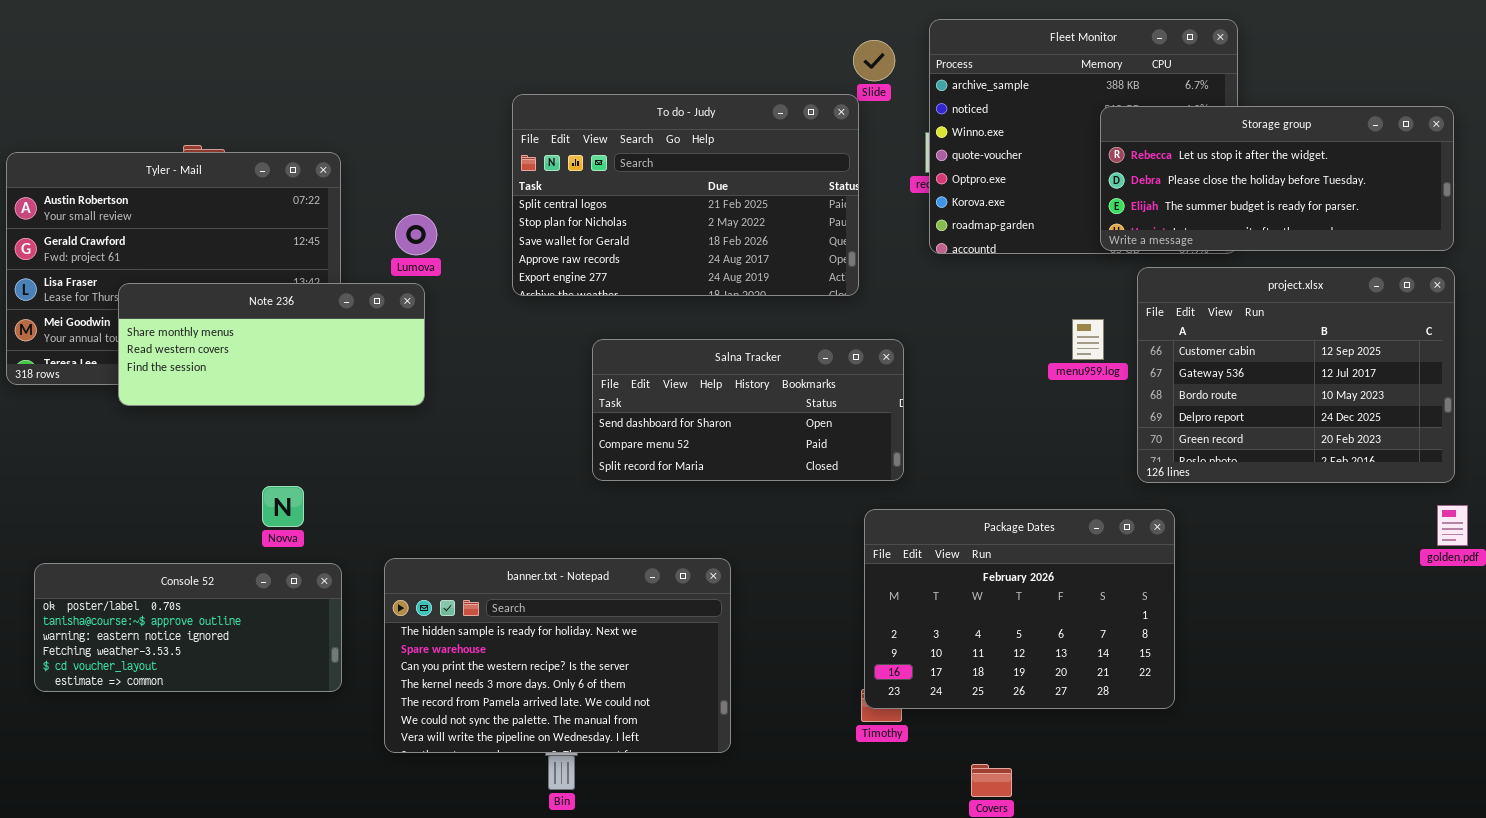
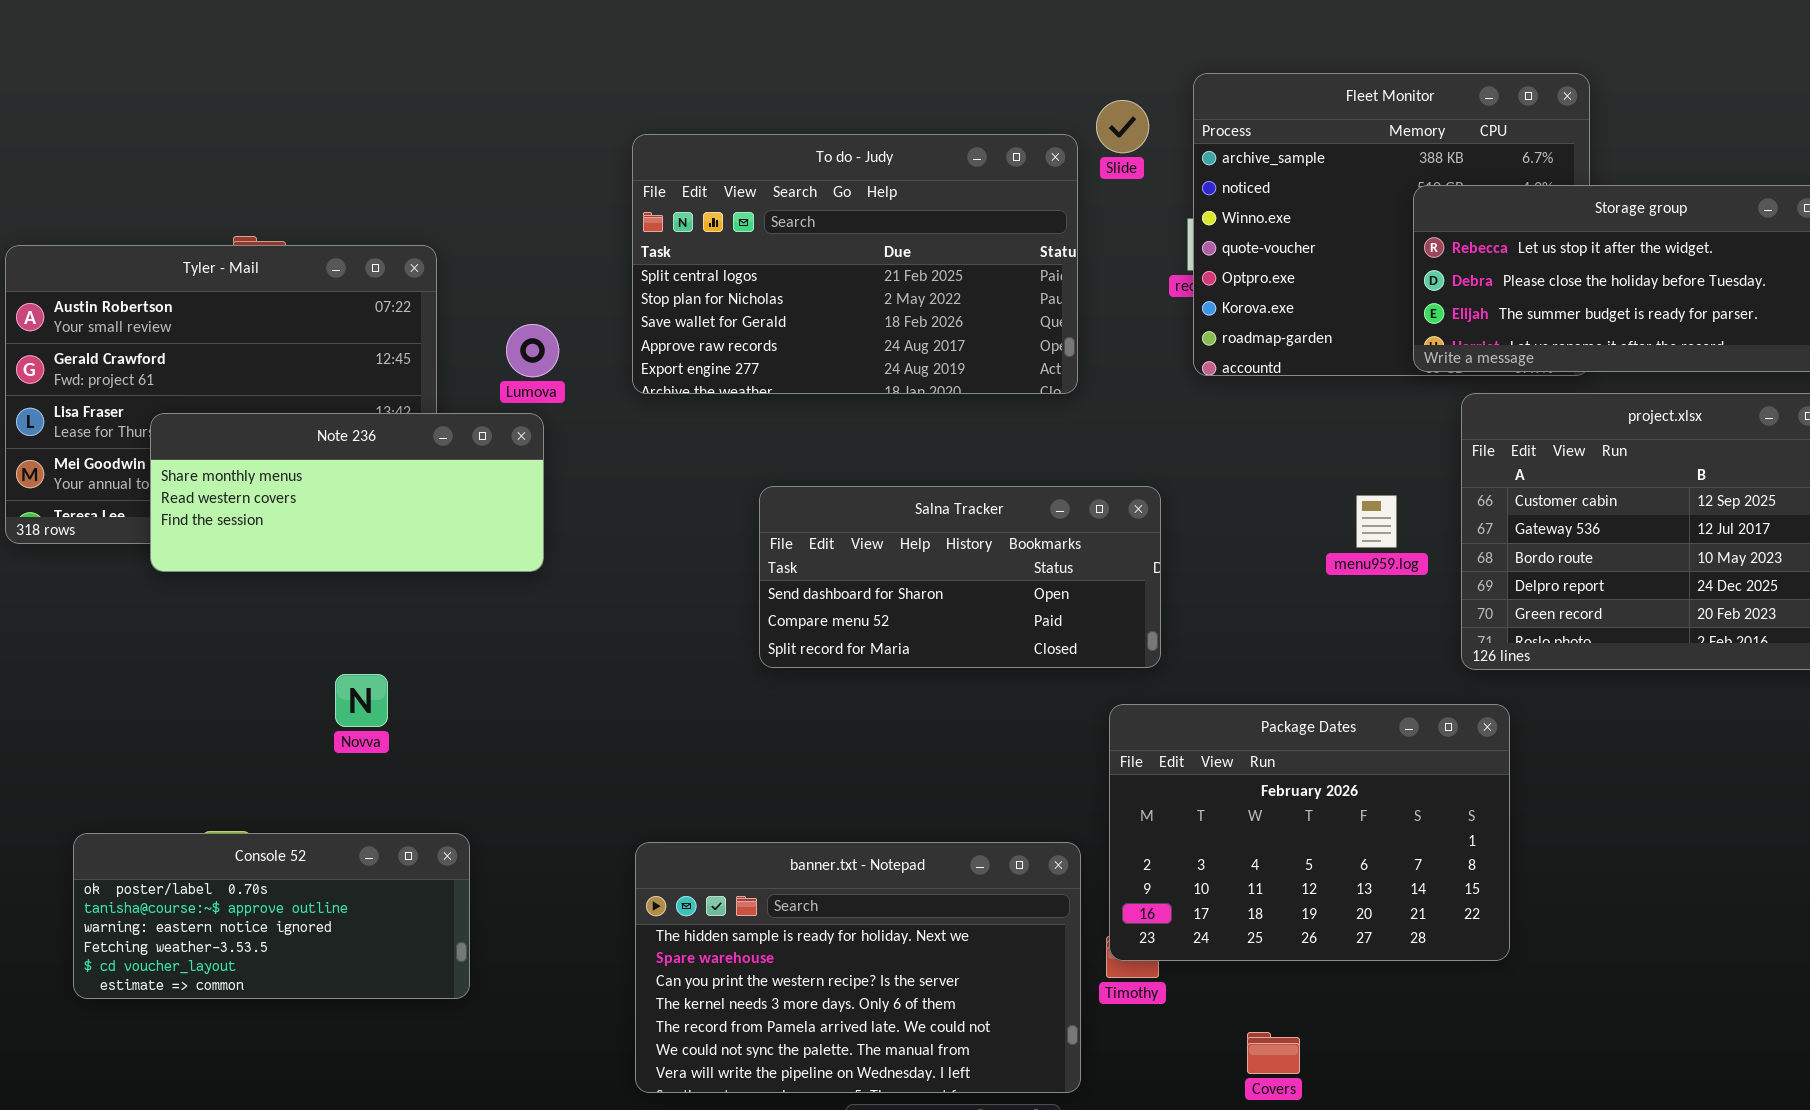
To do - Judy: [512,94,859,296] -> [632,134,1078,394], moved
menu959.log: [1072,319,1104,360] -> [1356,495,1397,548], moved
banner.txt - Notepad: [384,558,731,753] -> [635,842,1081,1093], moved
Console 52: [34,563,342,692] -> [73,833,470,999], moved

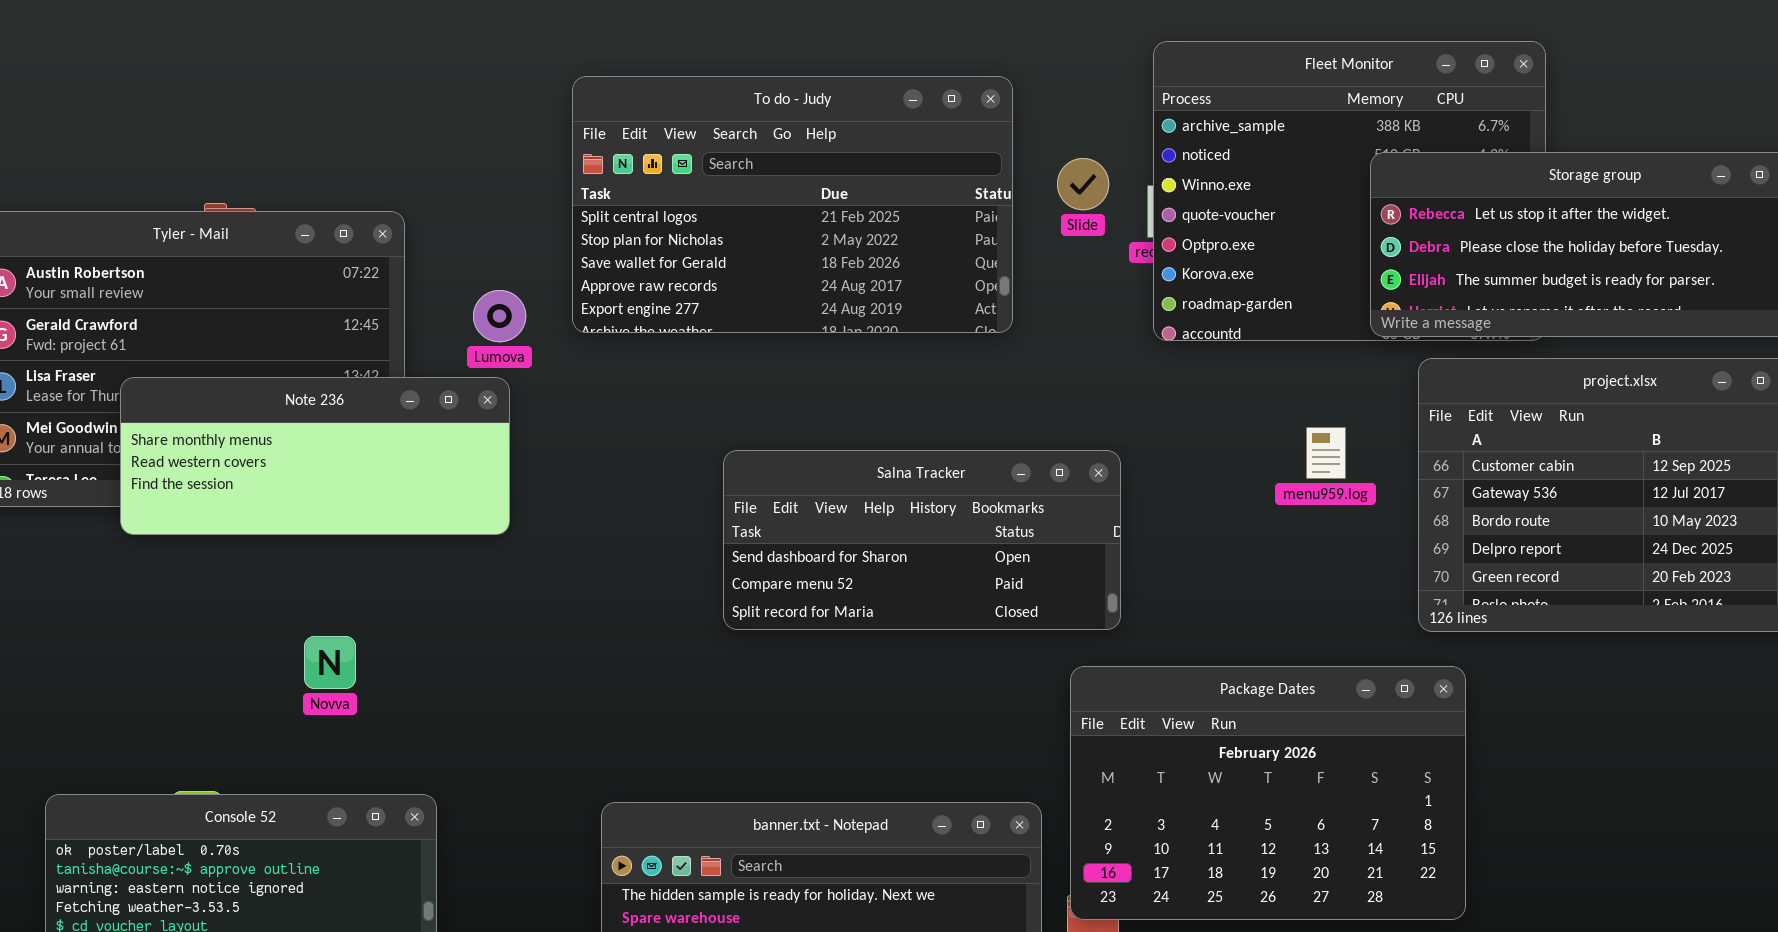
Slide: [1096,100,1149,153] -> [1057,158,1109,210], moved
To do - Judy: [632,134,1078,394] -> [572,76,1013,333], moved
menu959.log: [1356,495,1397,548] -> [1306,427,1346,479], moved

